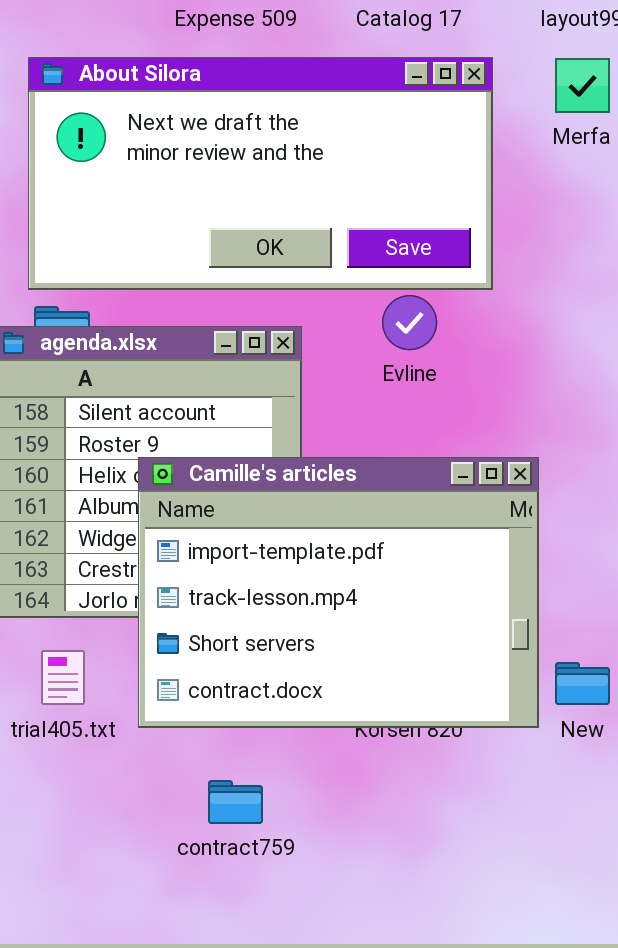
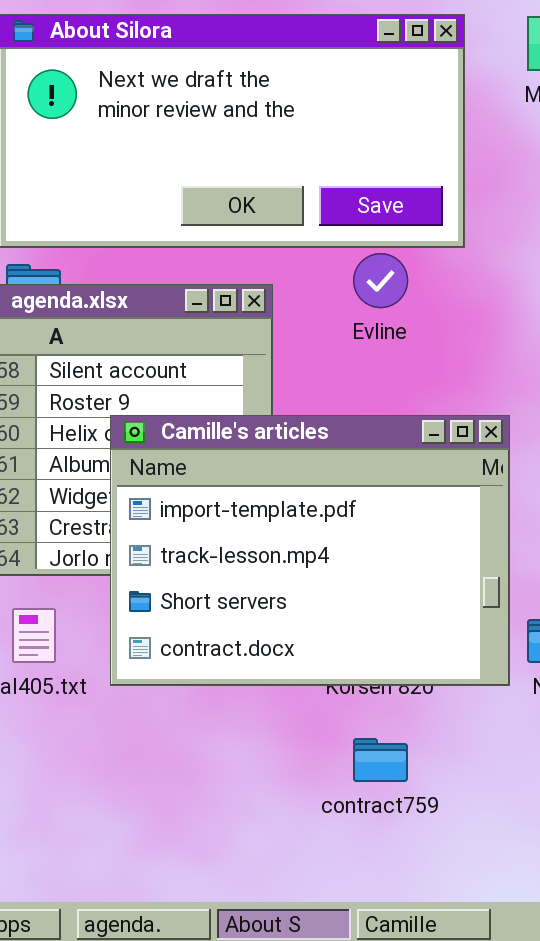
contract759: [208,780,263,824] -> [353,738,408,782], moved

